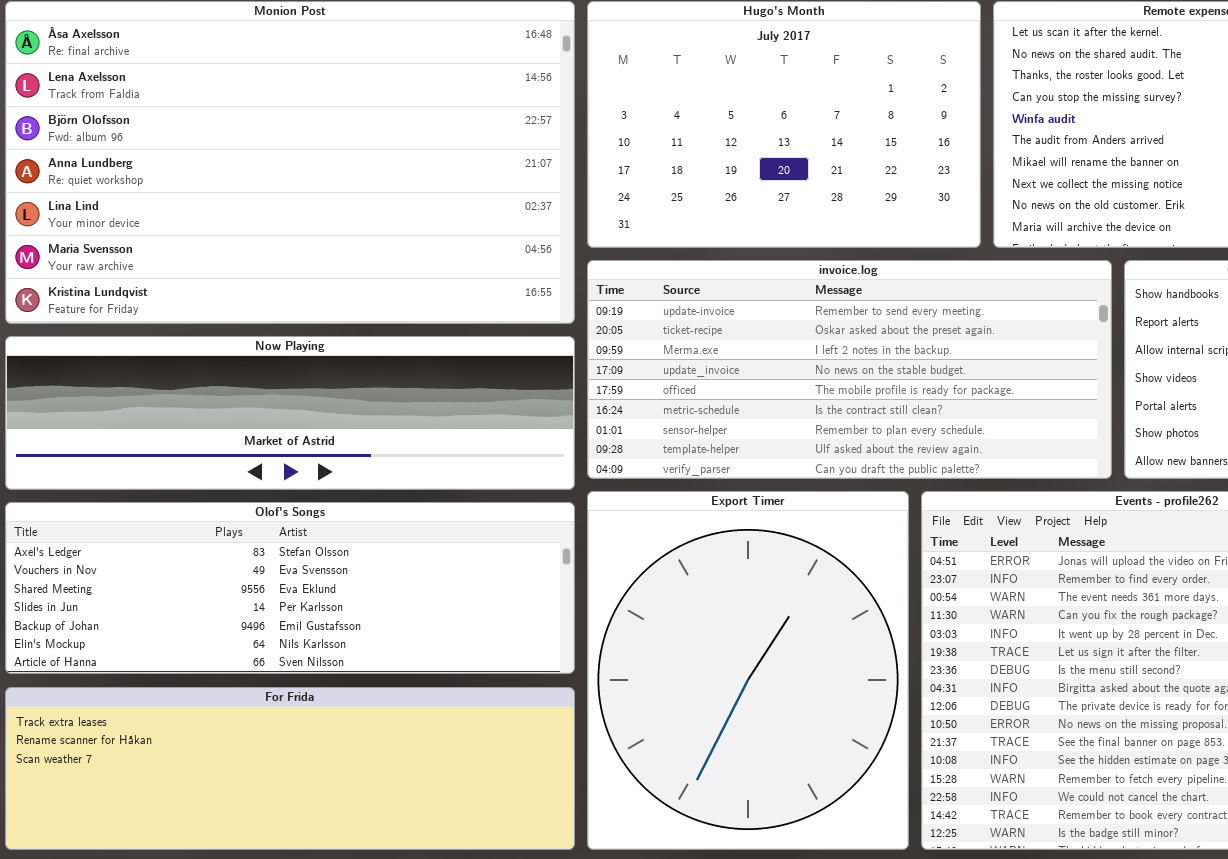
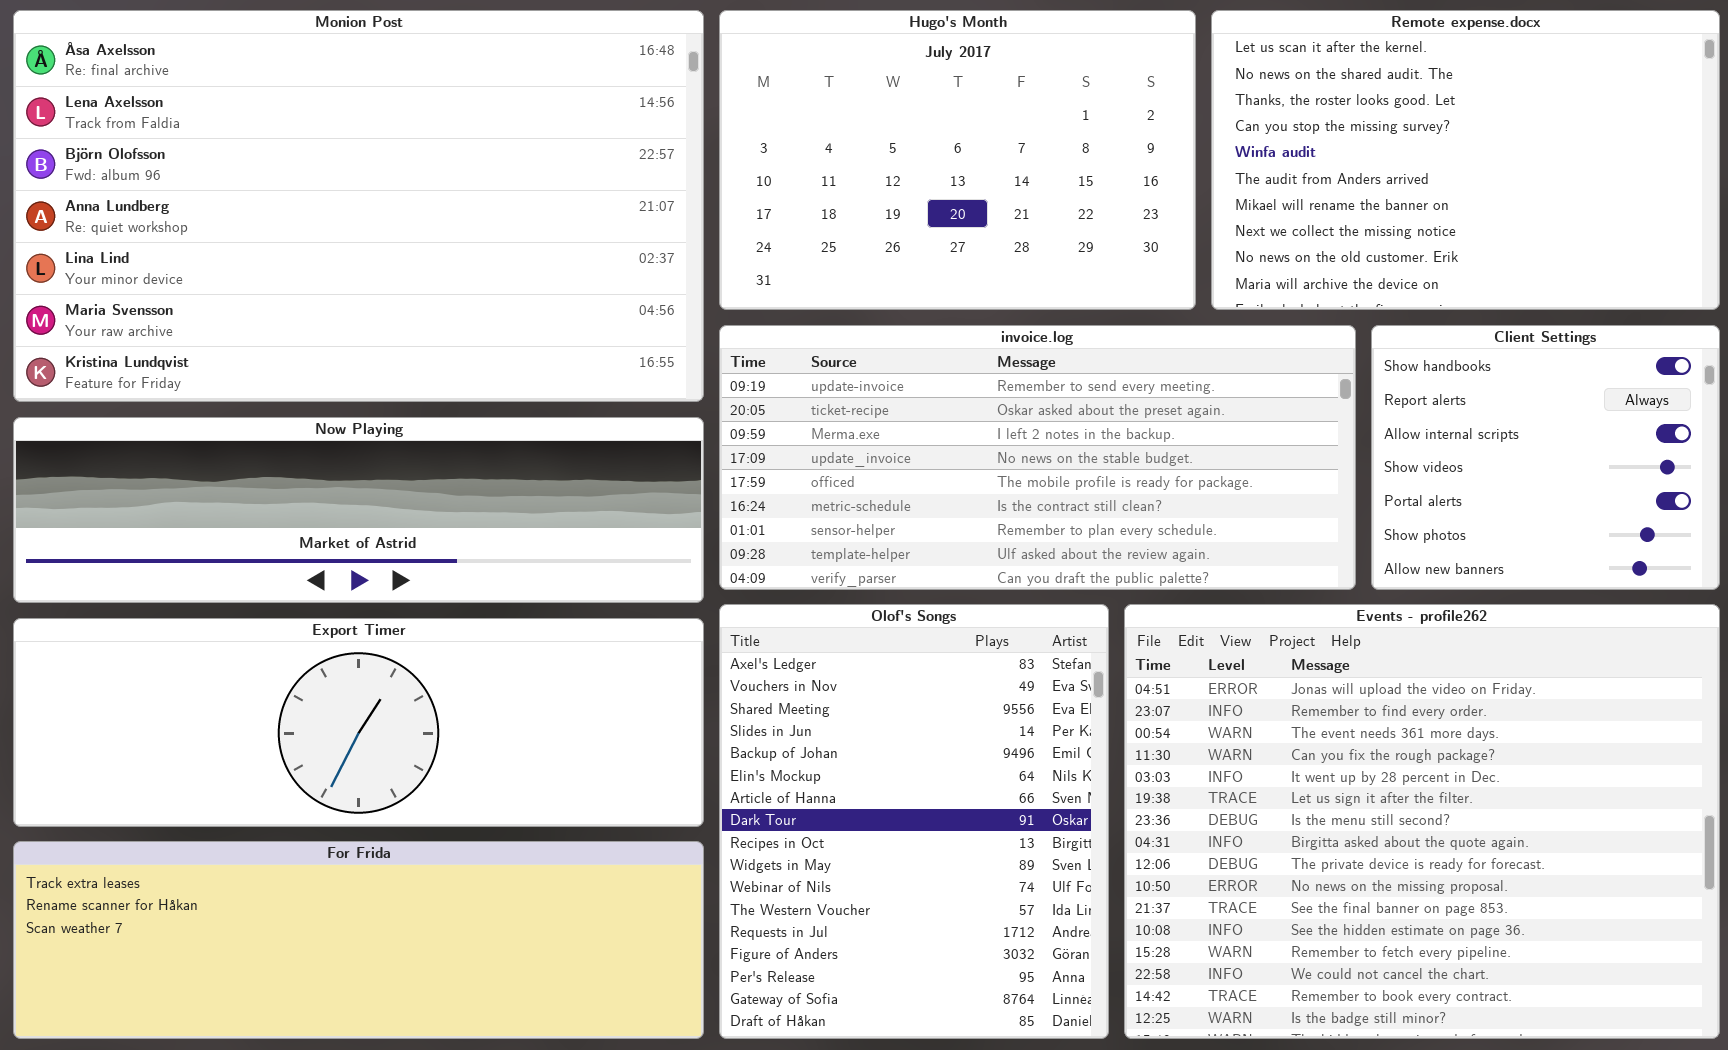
Export Timer: [587,491,909,850] -> [13,618,704,827], moved, resized
Olof's Songs: [5,502,575,674] -> [719,604,1109,1039], moved, resized

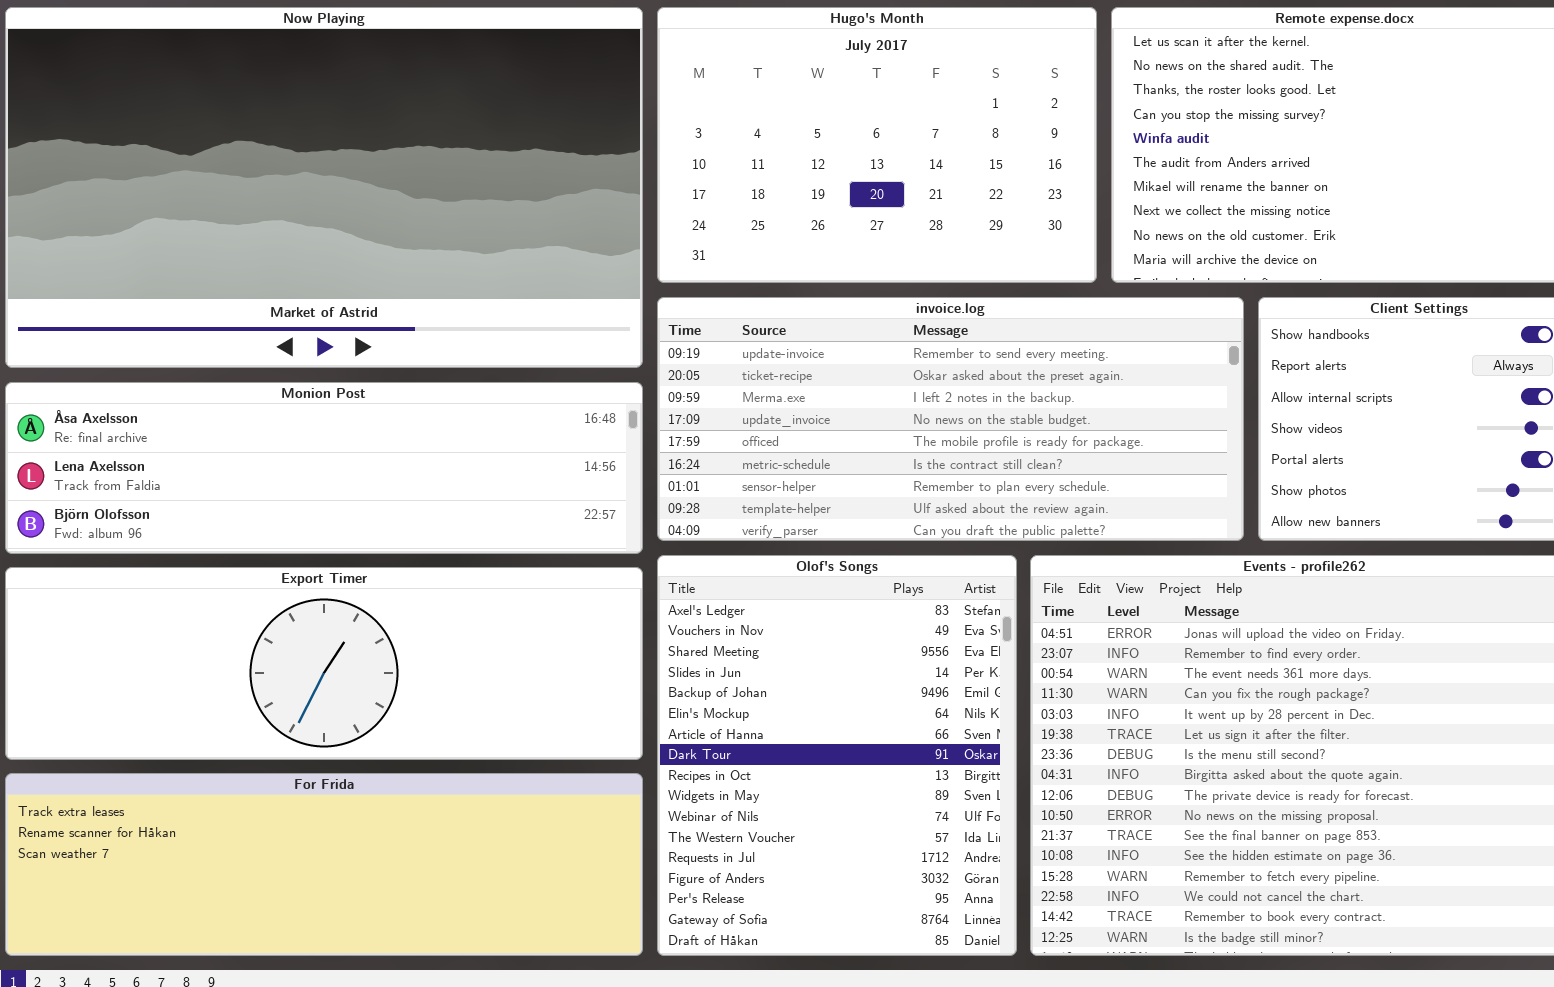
Monion Post: [13,10,704,402] -> [5,382,643,554], moved, resized
Now Playing: [13,417,704,603] -> [5,7,643,368], moved, resized

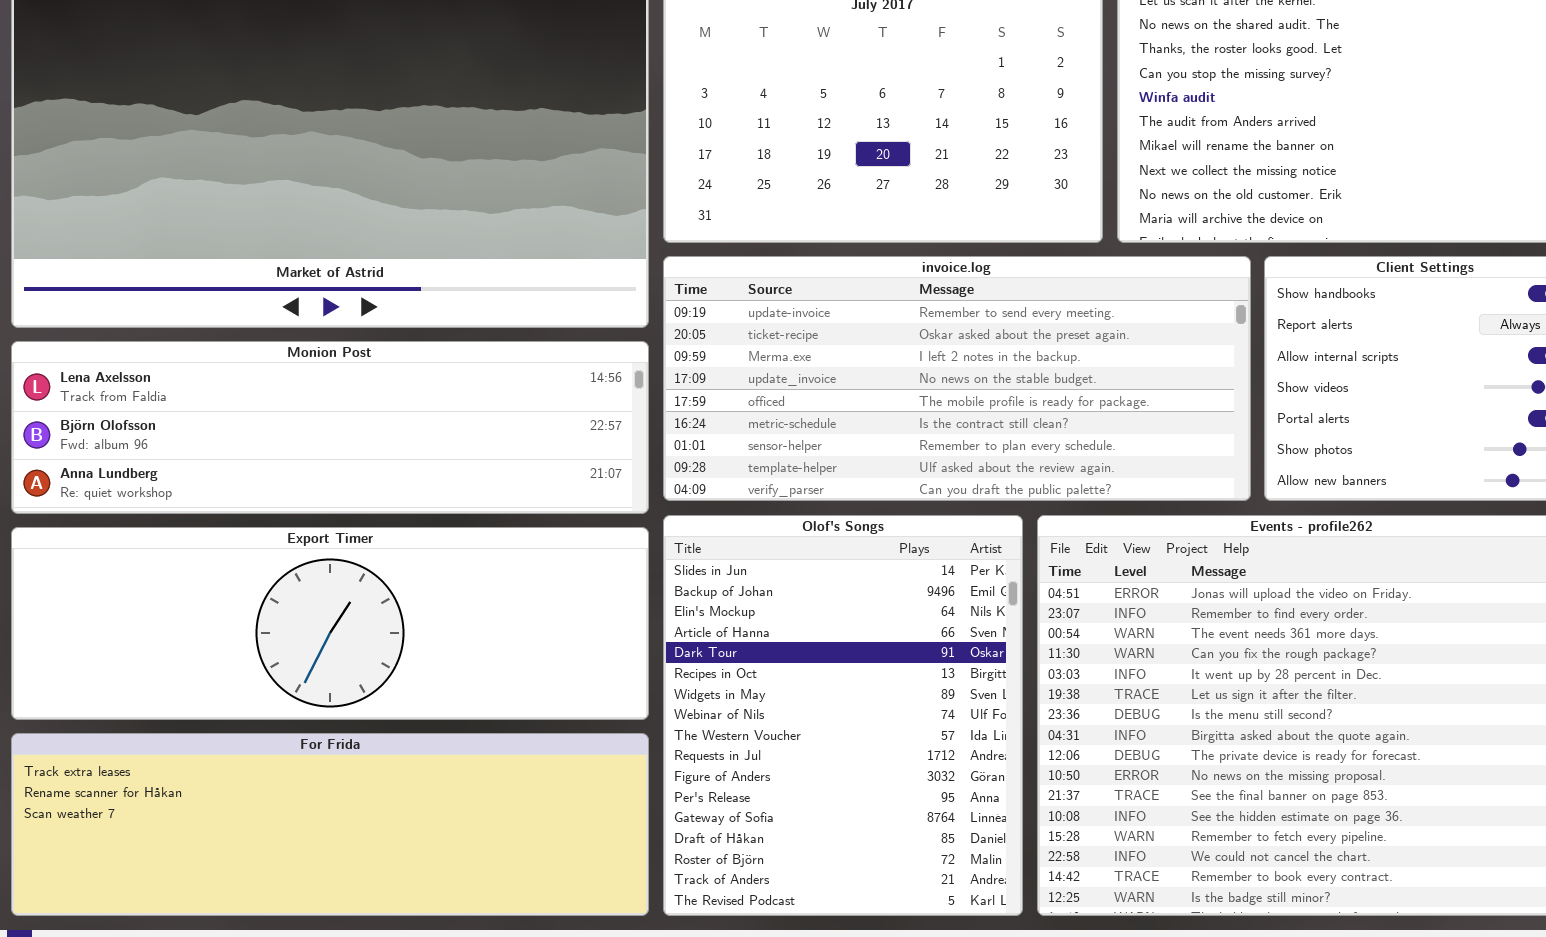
Monion Post: [5,382,643,554] -> [11,341,649,514], scrolled down 1 row
Olof's Songs: [657,555,1017,956] -> [663,515,1023,916], scrolled down 3 rows

